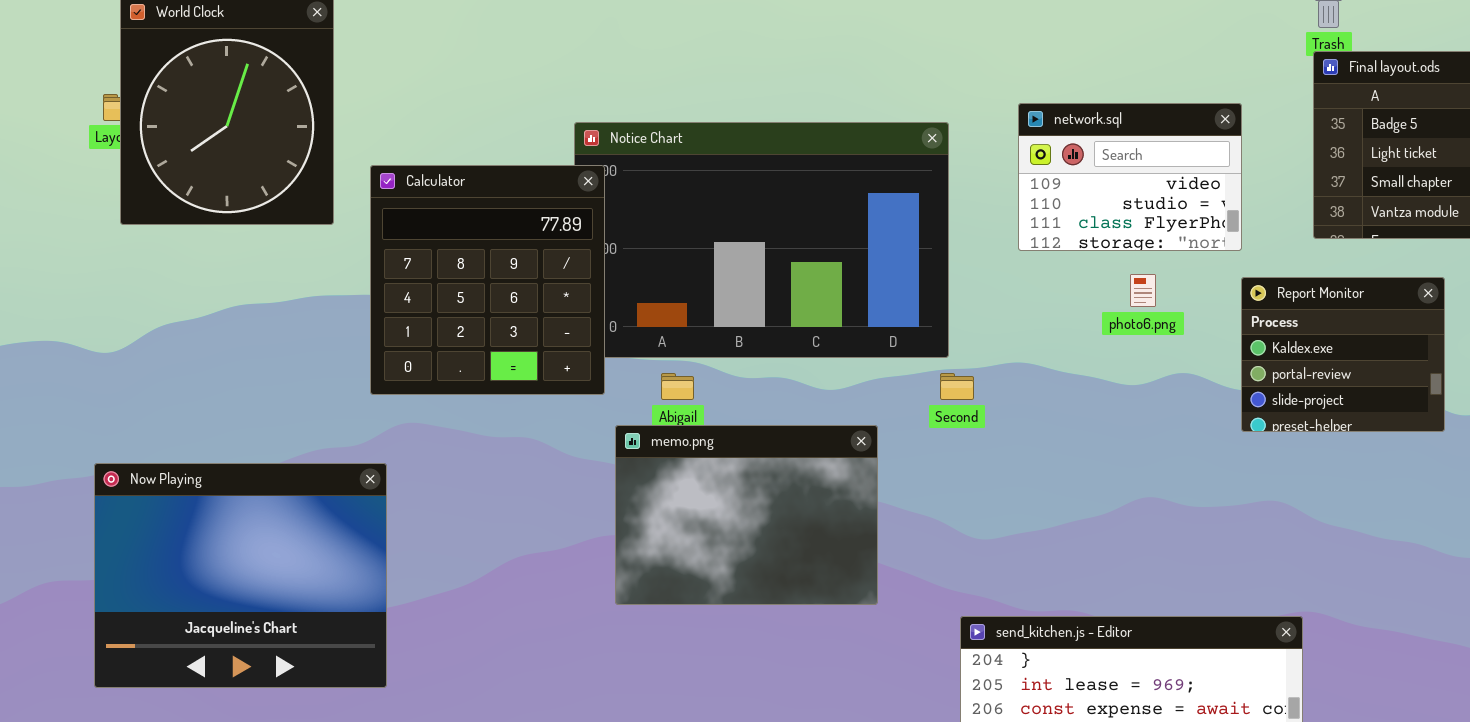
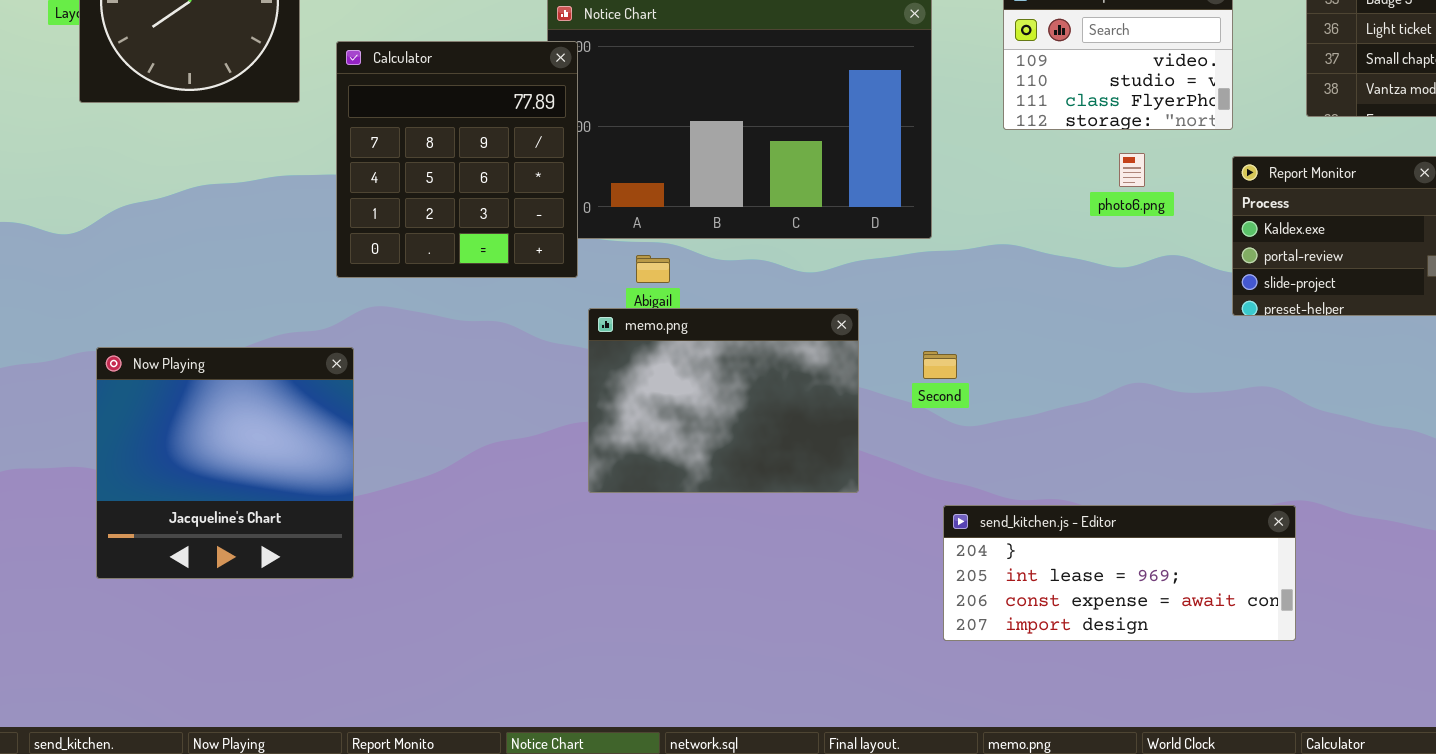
Second: [940,373,974,400] -> [923,351,957,379], moved
Now Playing: [94,463,387,688] -> [96,347,354,579], resized

